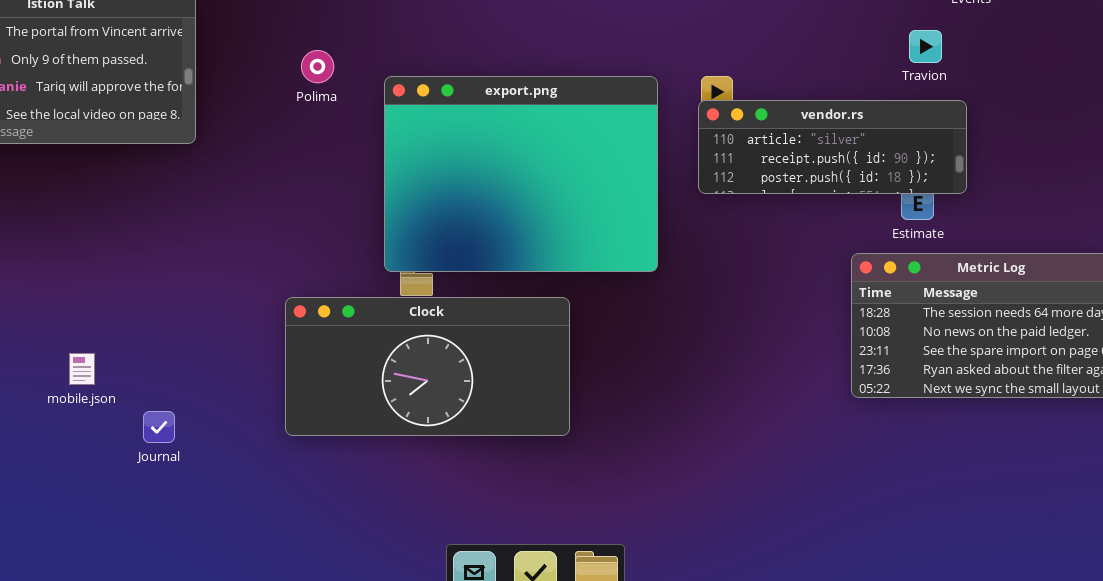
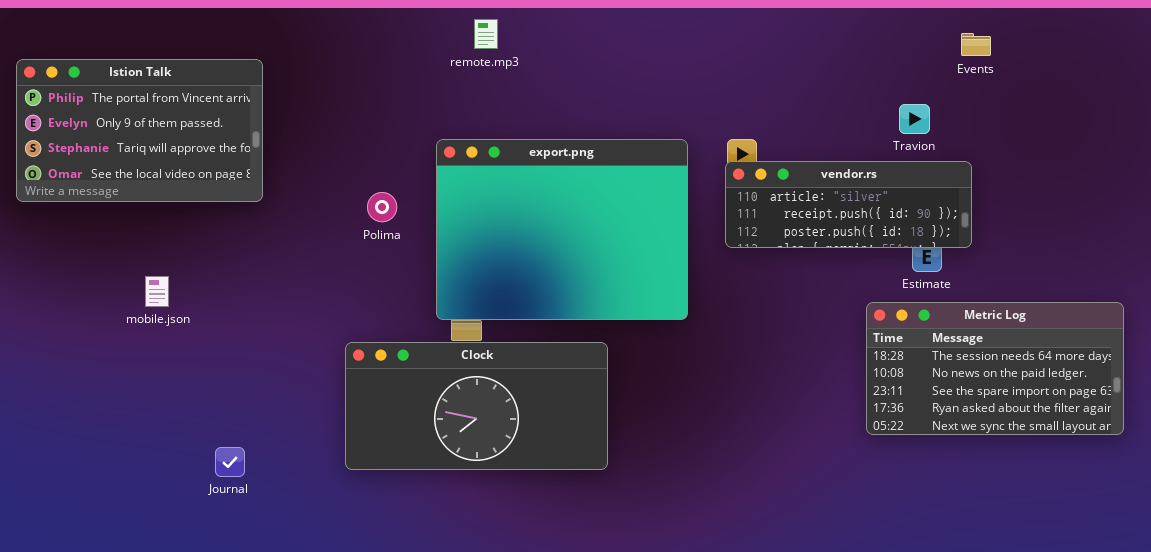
Travion: [909,30,942,63] -> [899,104,930,134], moved
Polima: [301,50,334,83] -> [367,192,397,222], moved
mobile.json: [69,353,95,385] -> [145,276,169,307], moved

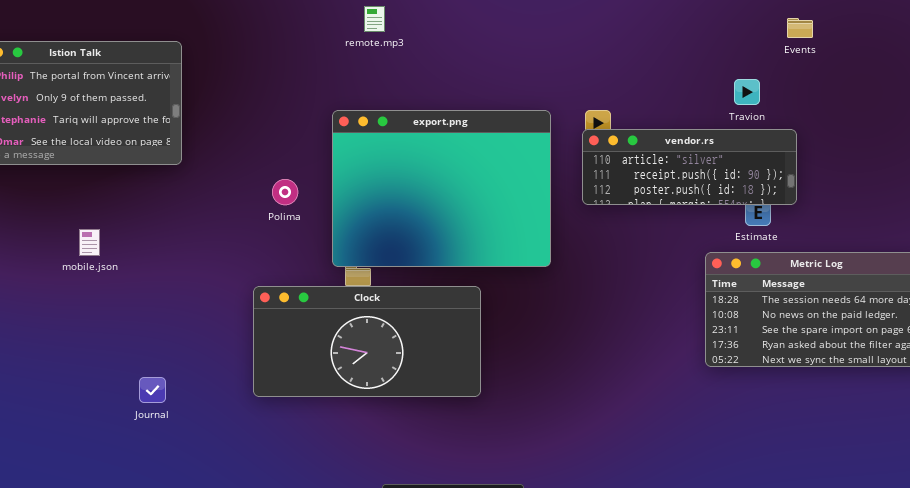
Polima: [367,192,397,222] -> [272,179,298,205], moved

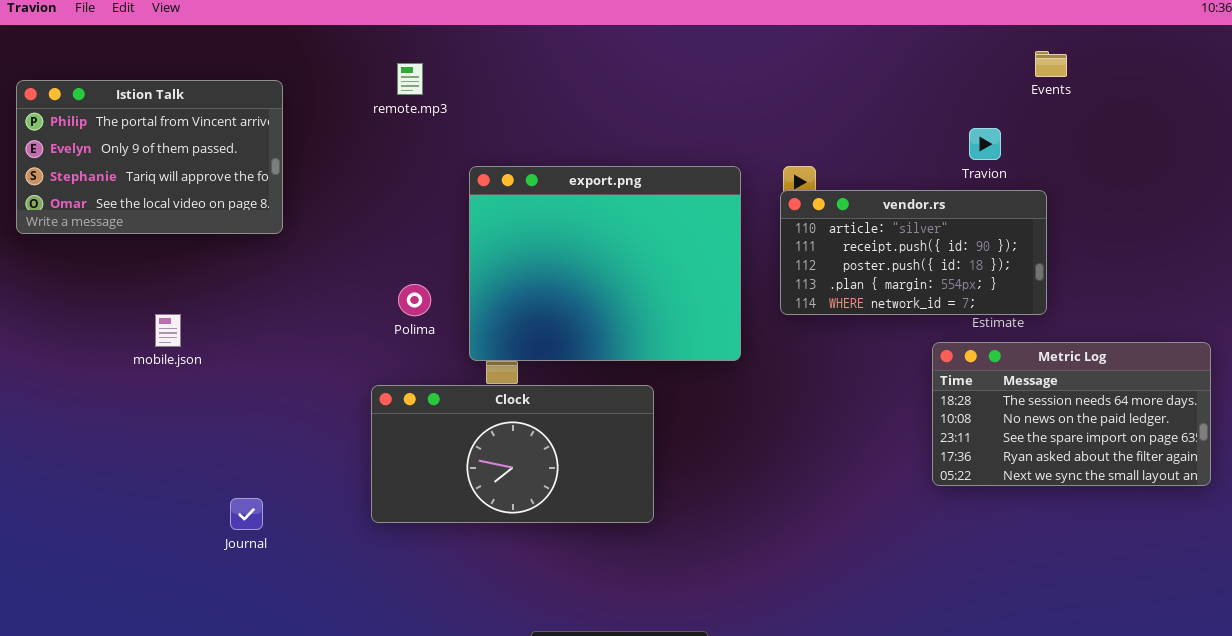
remote.mp3: [364,6,385,32] -> [397,63,423,95], moved
vendor.rs: [582,129,797,205] -> [780,190,1047,315], resized
Polima: [272,179,298,205] -> [398,284,431,316], moved

